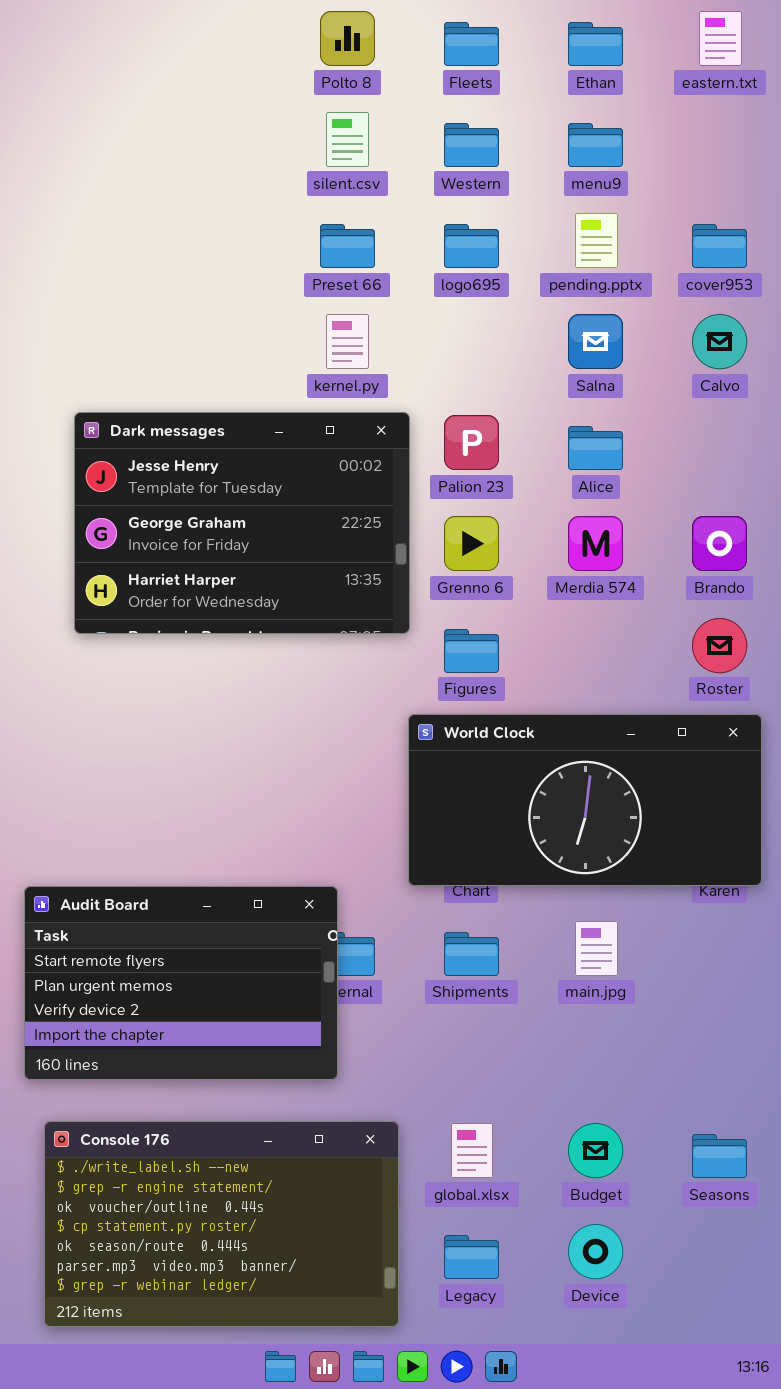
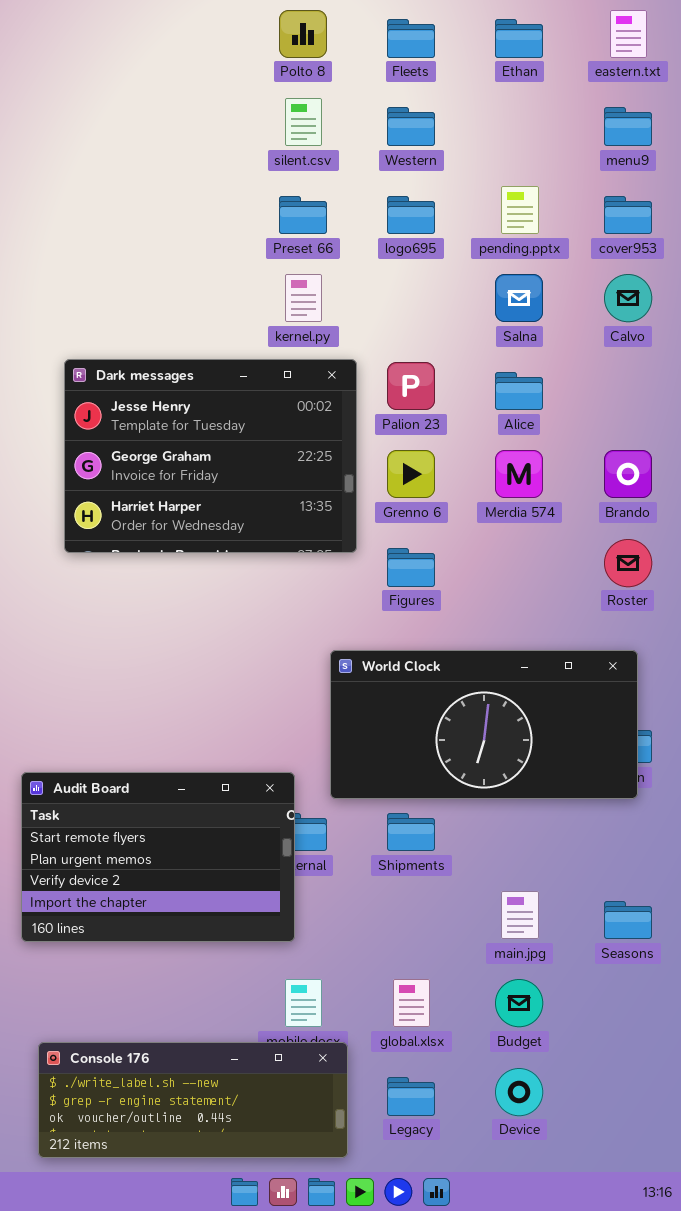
menu9: [568,123,623,167] -> [604,107,652,146], moved
World Clock: [408,714,762,886] -> [330,650,638,799], moved
main.jpg: [575,921,618,976] -> [501,891,539,939], moved
Console 176: [44,1121,399,1327] -> [38,1042,348,1158], resized
Seasons: [692,1134,747,1178] -> [604,901,652,939], moved

